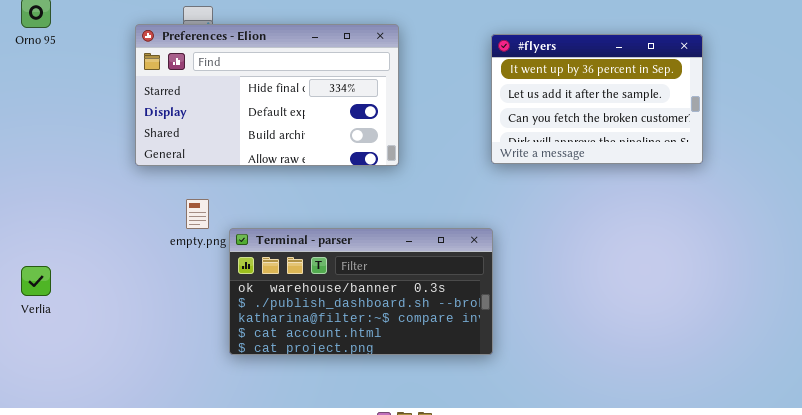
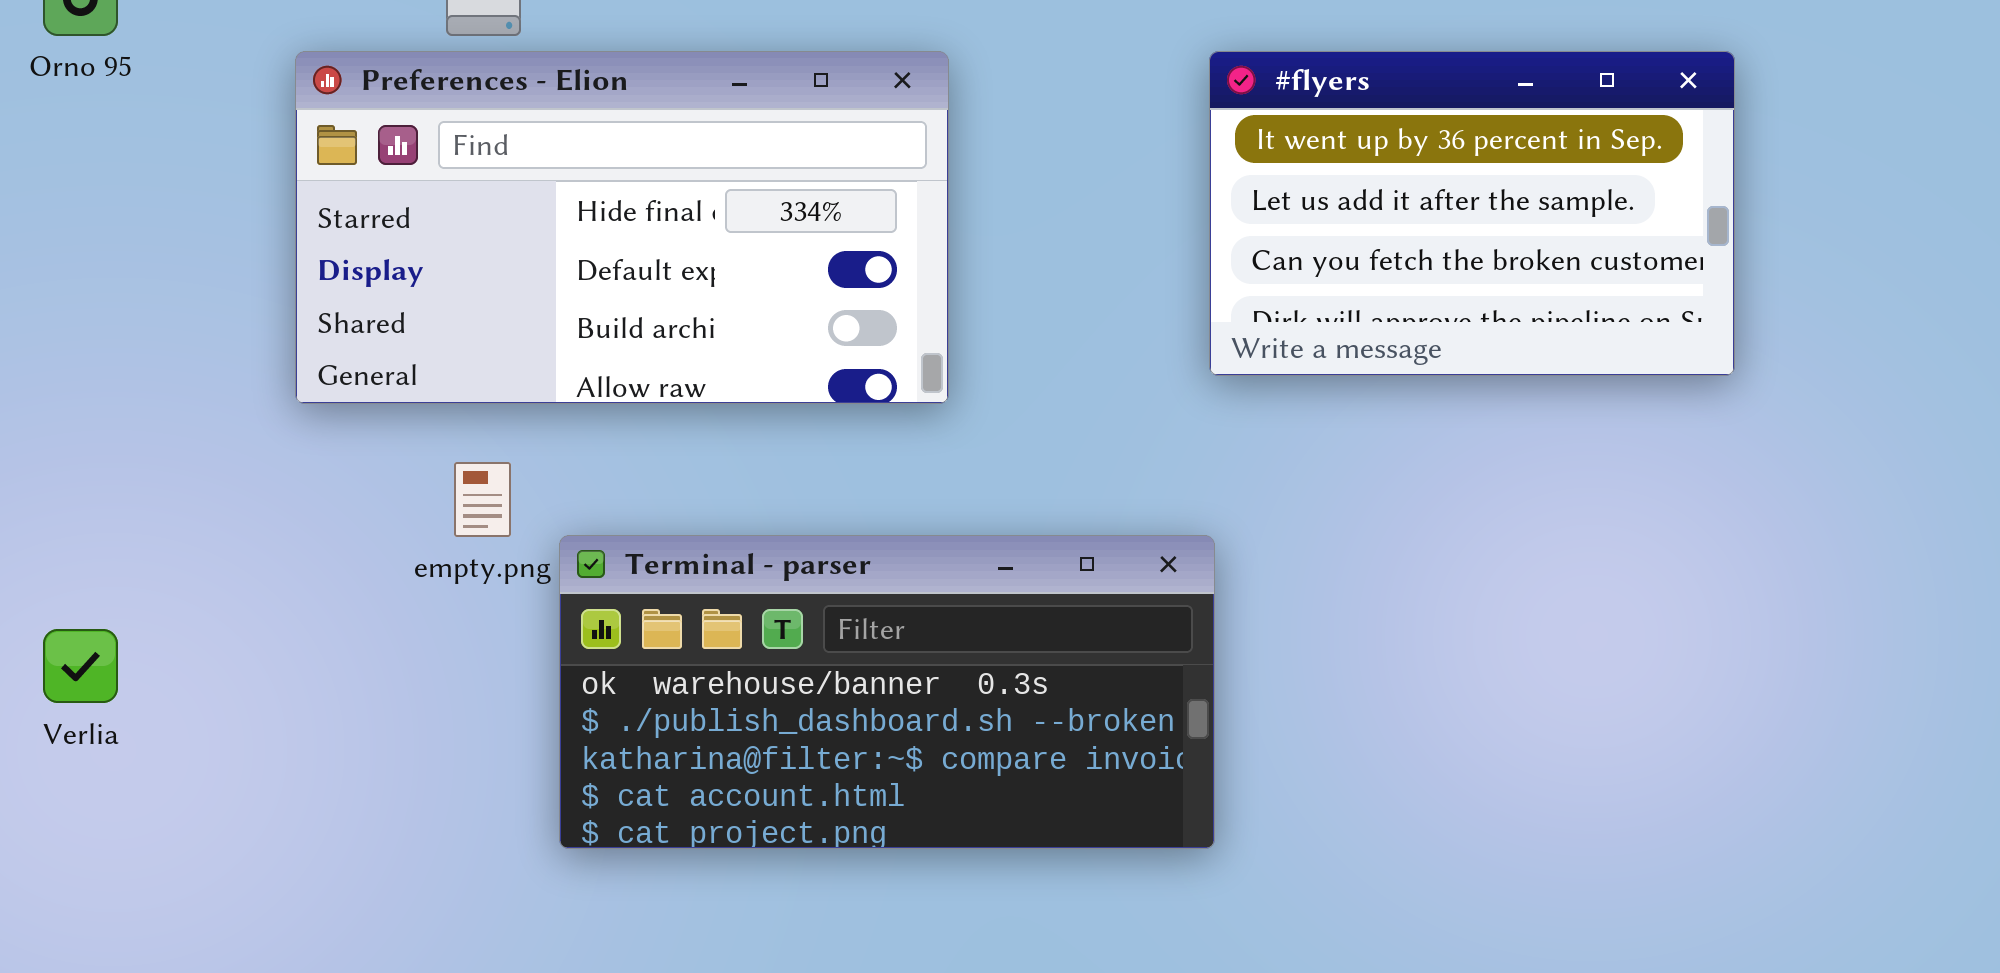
Preferences - Elion: [135,24,399,166] -> [295,51,949,404], moved

